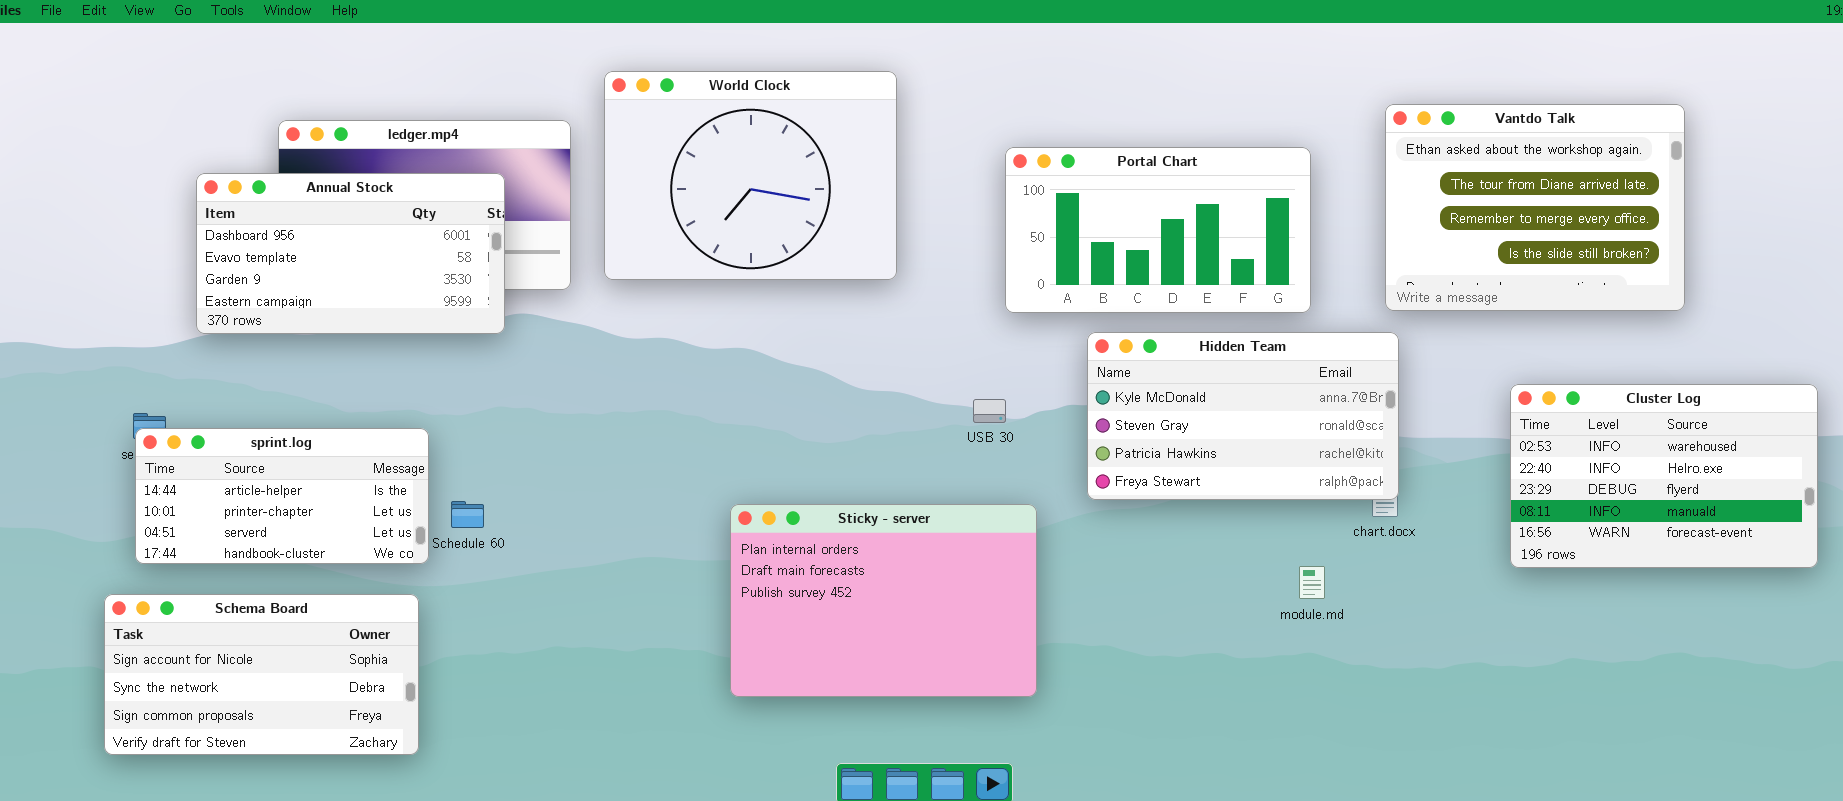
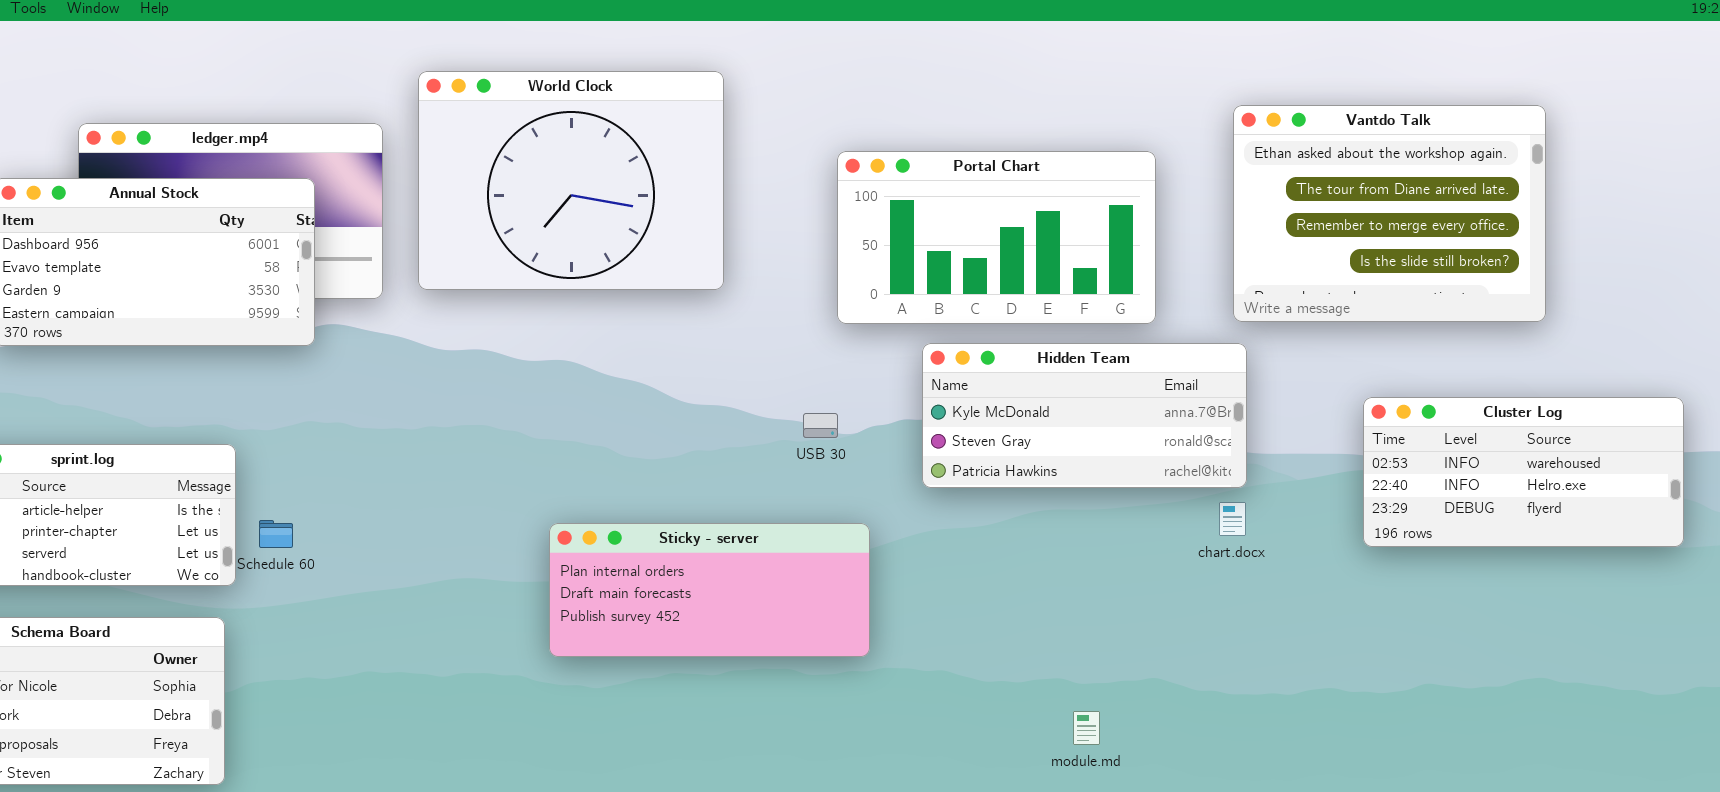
Hidden Team: [1087,332,1399,500] -> [922,343,1247,488], resized
Cluster Log: [1510,384,1818,568] -> [1363,397,1684,547], resized
Sticky - server: [730,504,1037,697] -> [549,523,870,657], resized
module.md: [1299,566,1325,599] -> [1073,711,1100,745], moved

